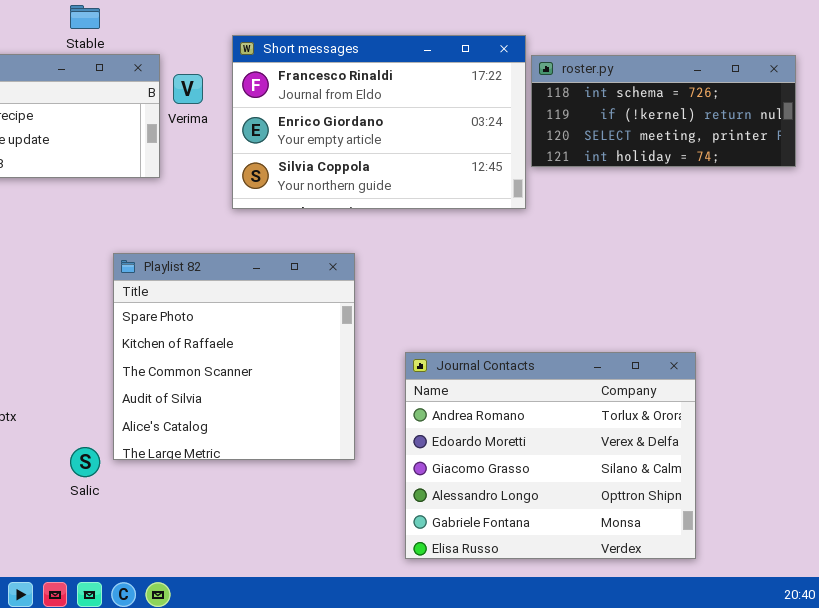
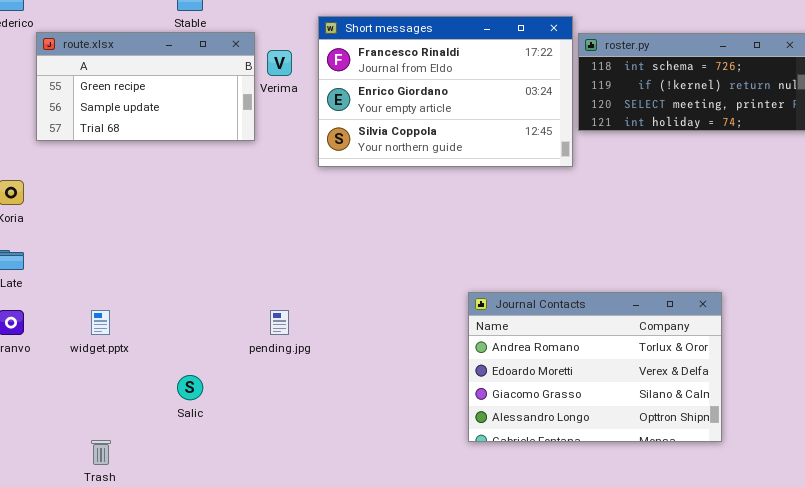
Playlist 82: [113,253,355,460] -> none, closed
Journal Contacts: [405,352,696,559] -> [468,292,722,442], resized

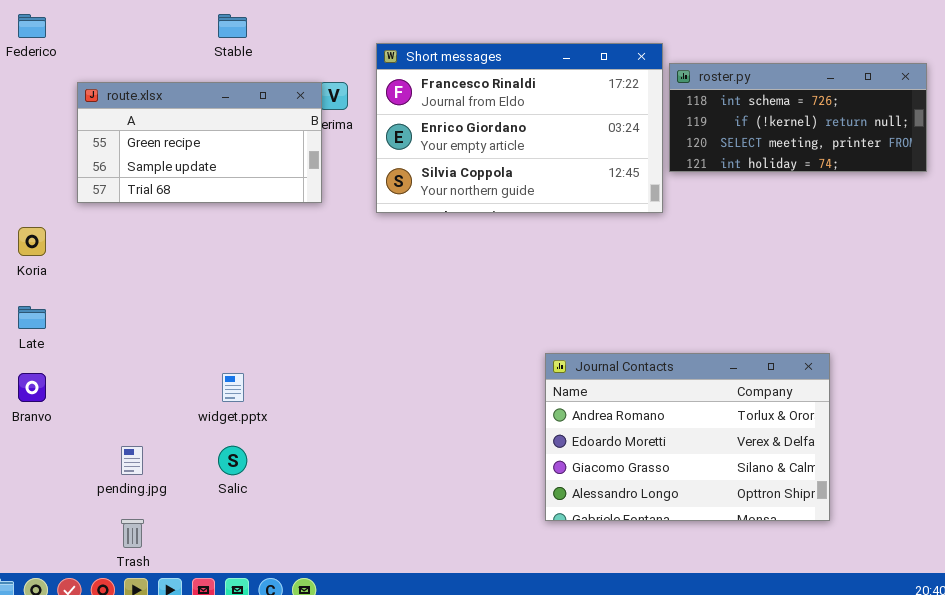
route.xlsx: [36,32,255,141] -> [77,82,322,203], moved
widget.pptx: [91,310,110,335] -> [222,373,244,402], moved
pending.jpg: [270,310,289,335] -> [121,446,143,475], moved

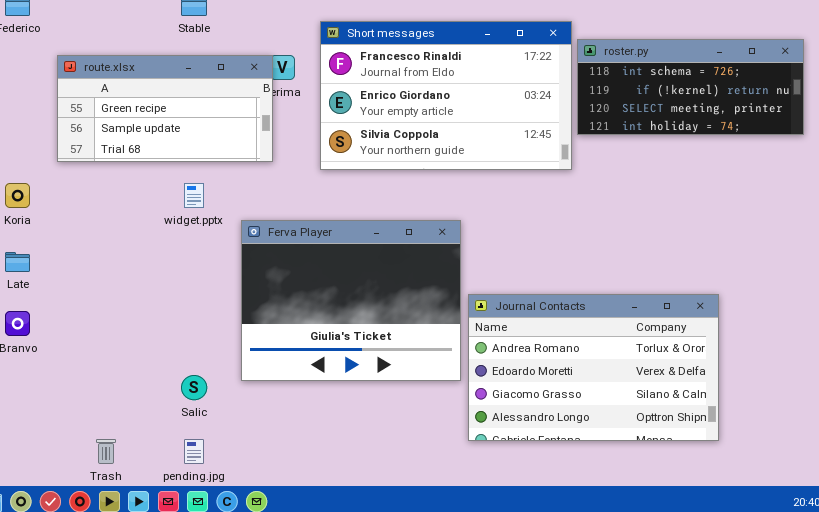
Ferva Player: none -> [241,220,461,381], opened
widget.pptx: [222,373,244,402] -> [184,183,204,208], moved
pending.jpg: [121,446,143,475] -> [184,439,204,464], moved

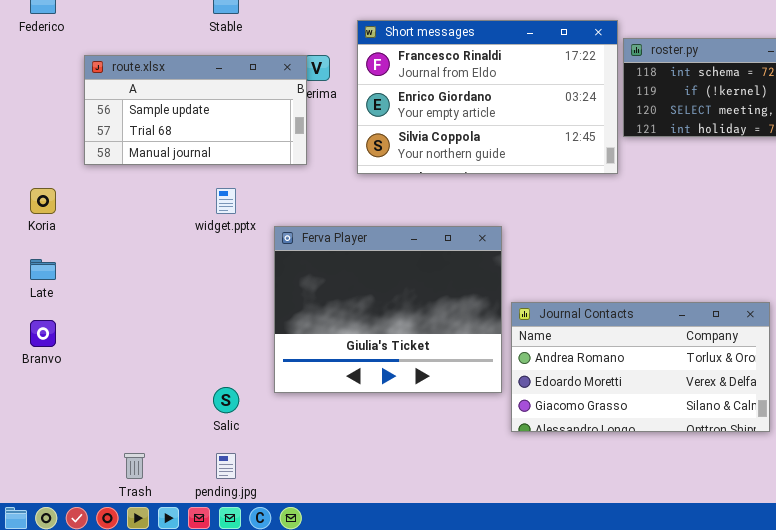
route.xlsx: [57,55,273,162] -> [84,55,307,165], scrolled down 1 row
Journal Contacts: [468,294,719,441] -> [511,302,770,432], resized

